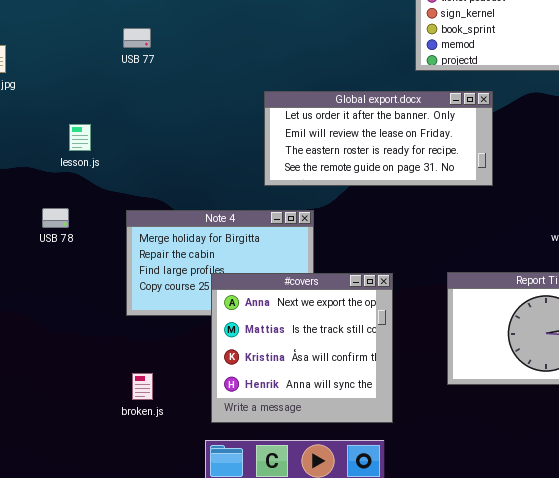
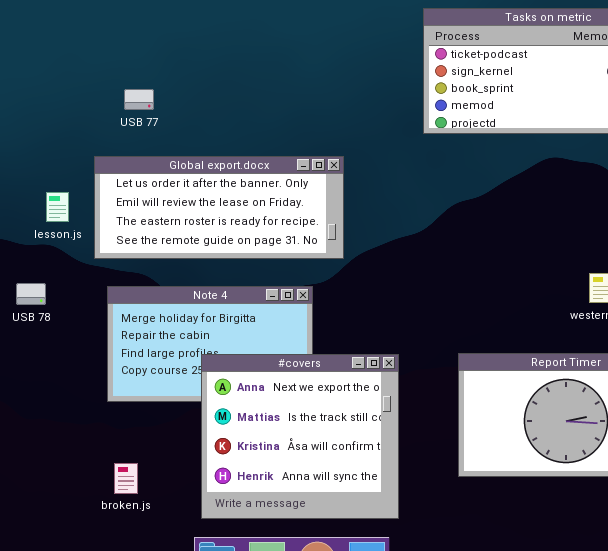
USB 77: [123,28,151,48] -> [124,89,154,110], moved
Global export.docx: [264,91,493,186] -> [94,156,344,259], moved

